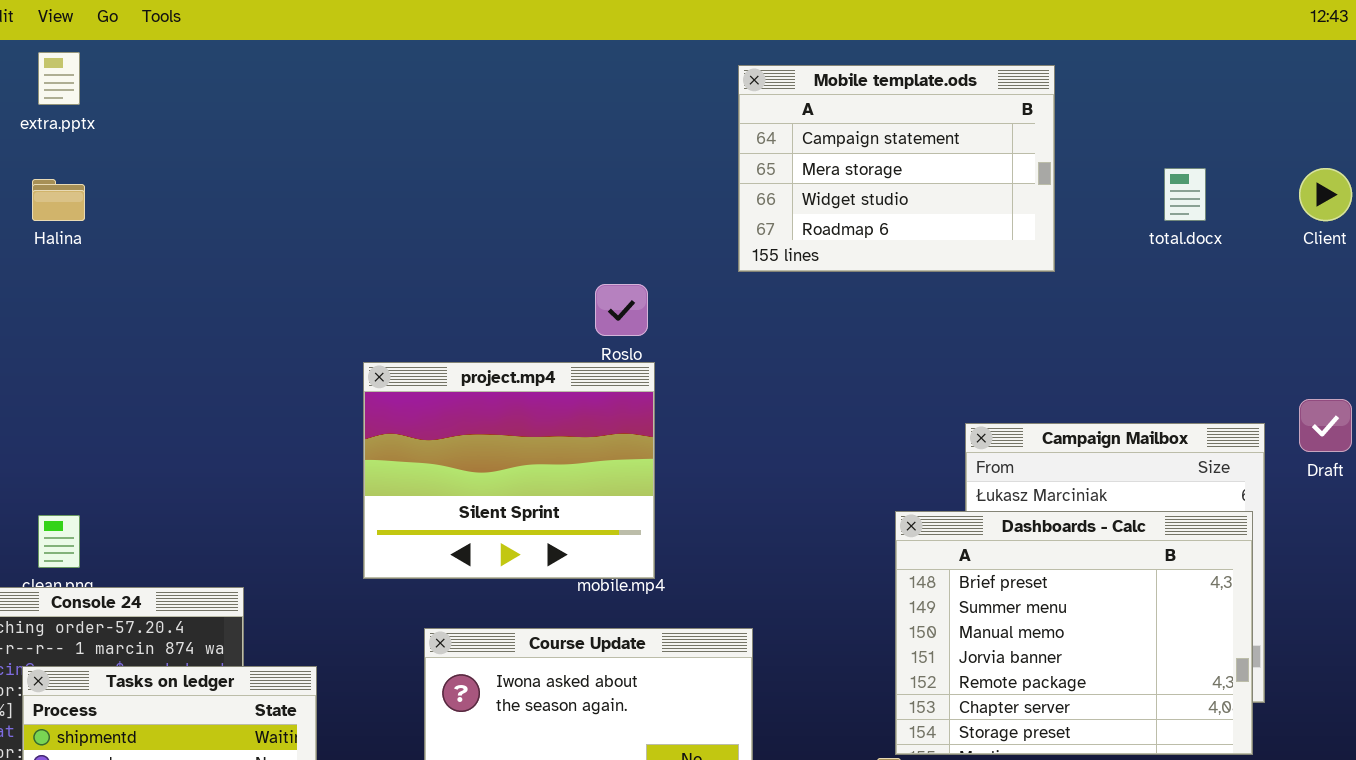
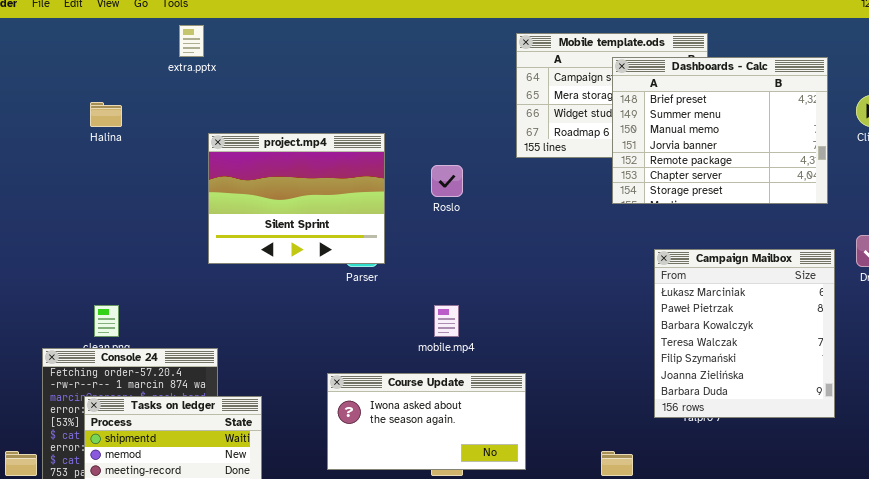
extra.pptx: [38,52,80,105] -> [179,25,204,57], moved
project.mp4: [363,362,655,579] -> [208,133,385,264], moved
Dashboards - Calc: [895,511,1253,755] -> [612,57,828,204], moved

